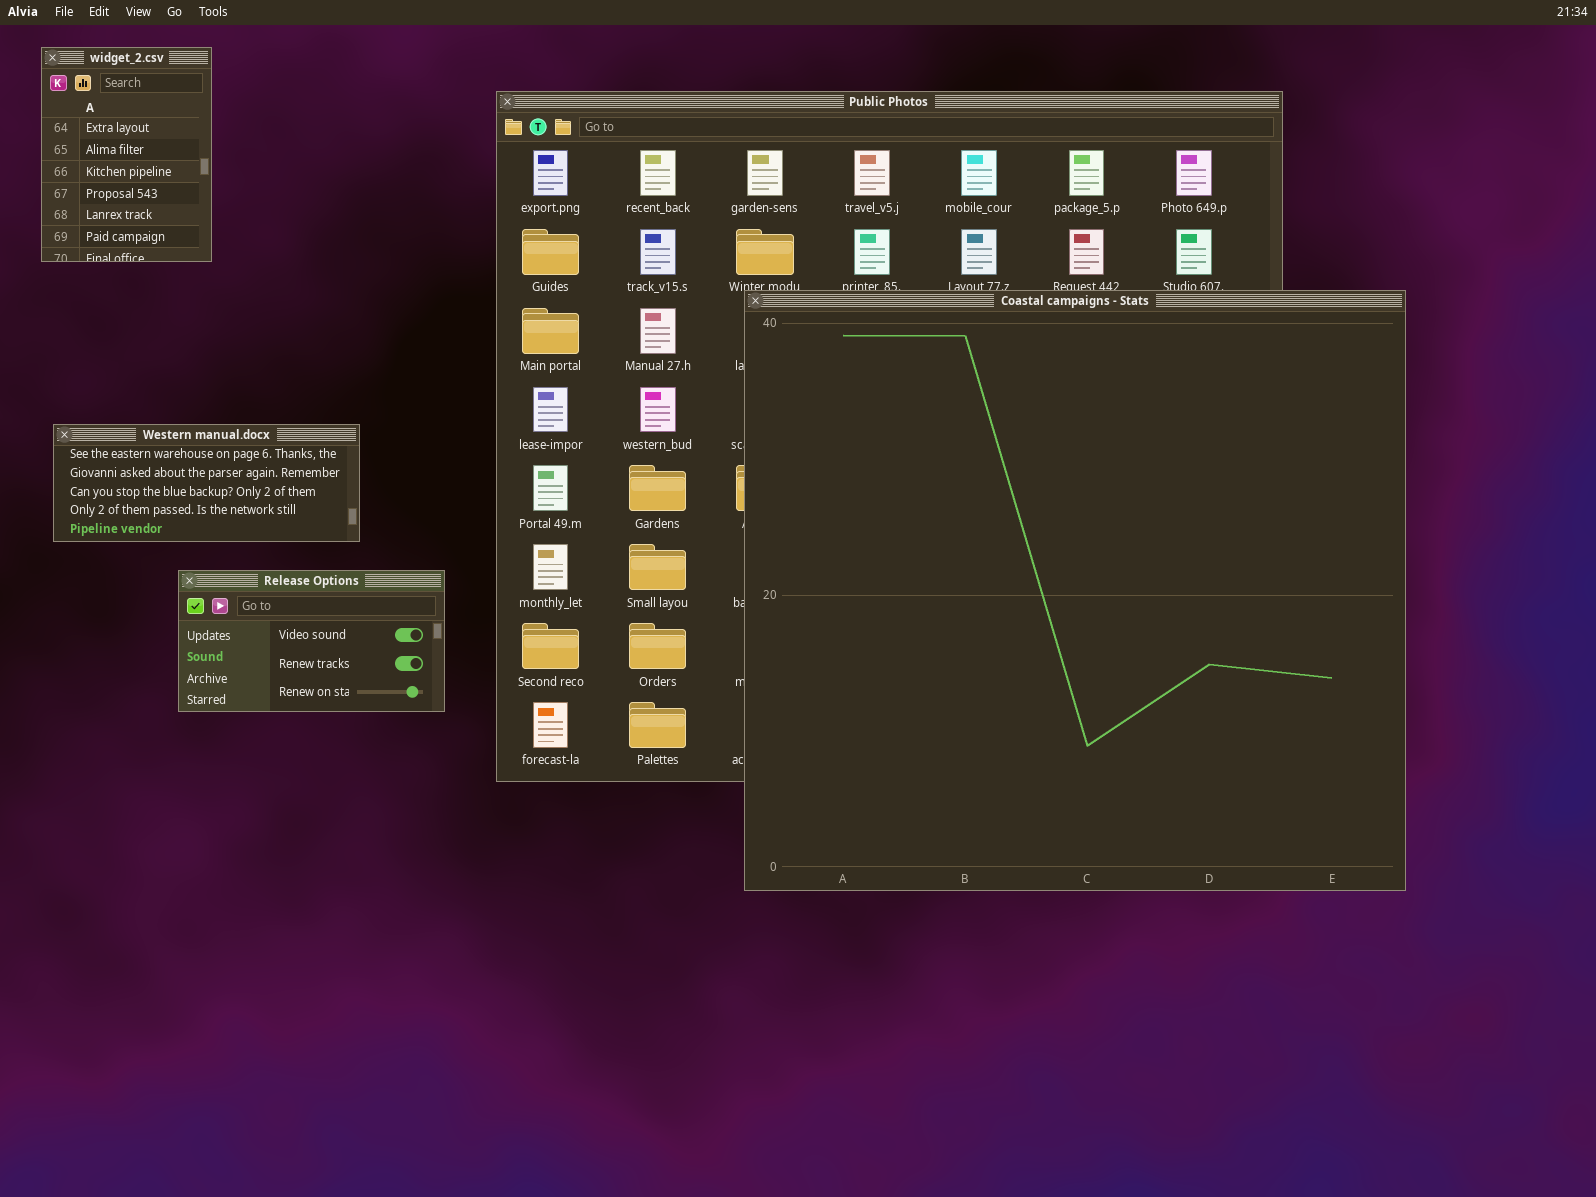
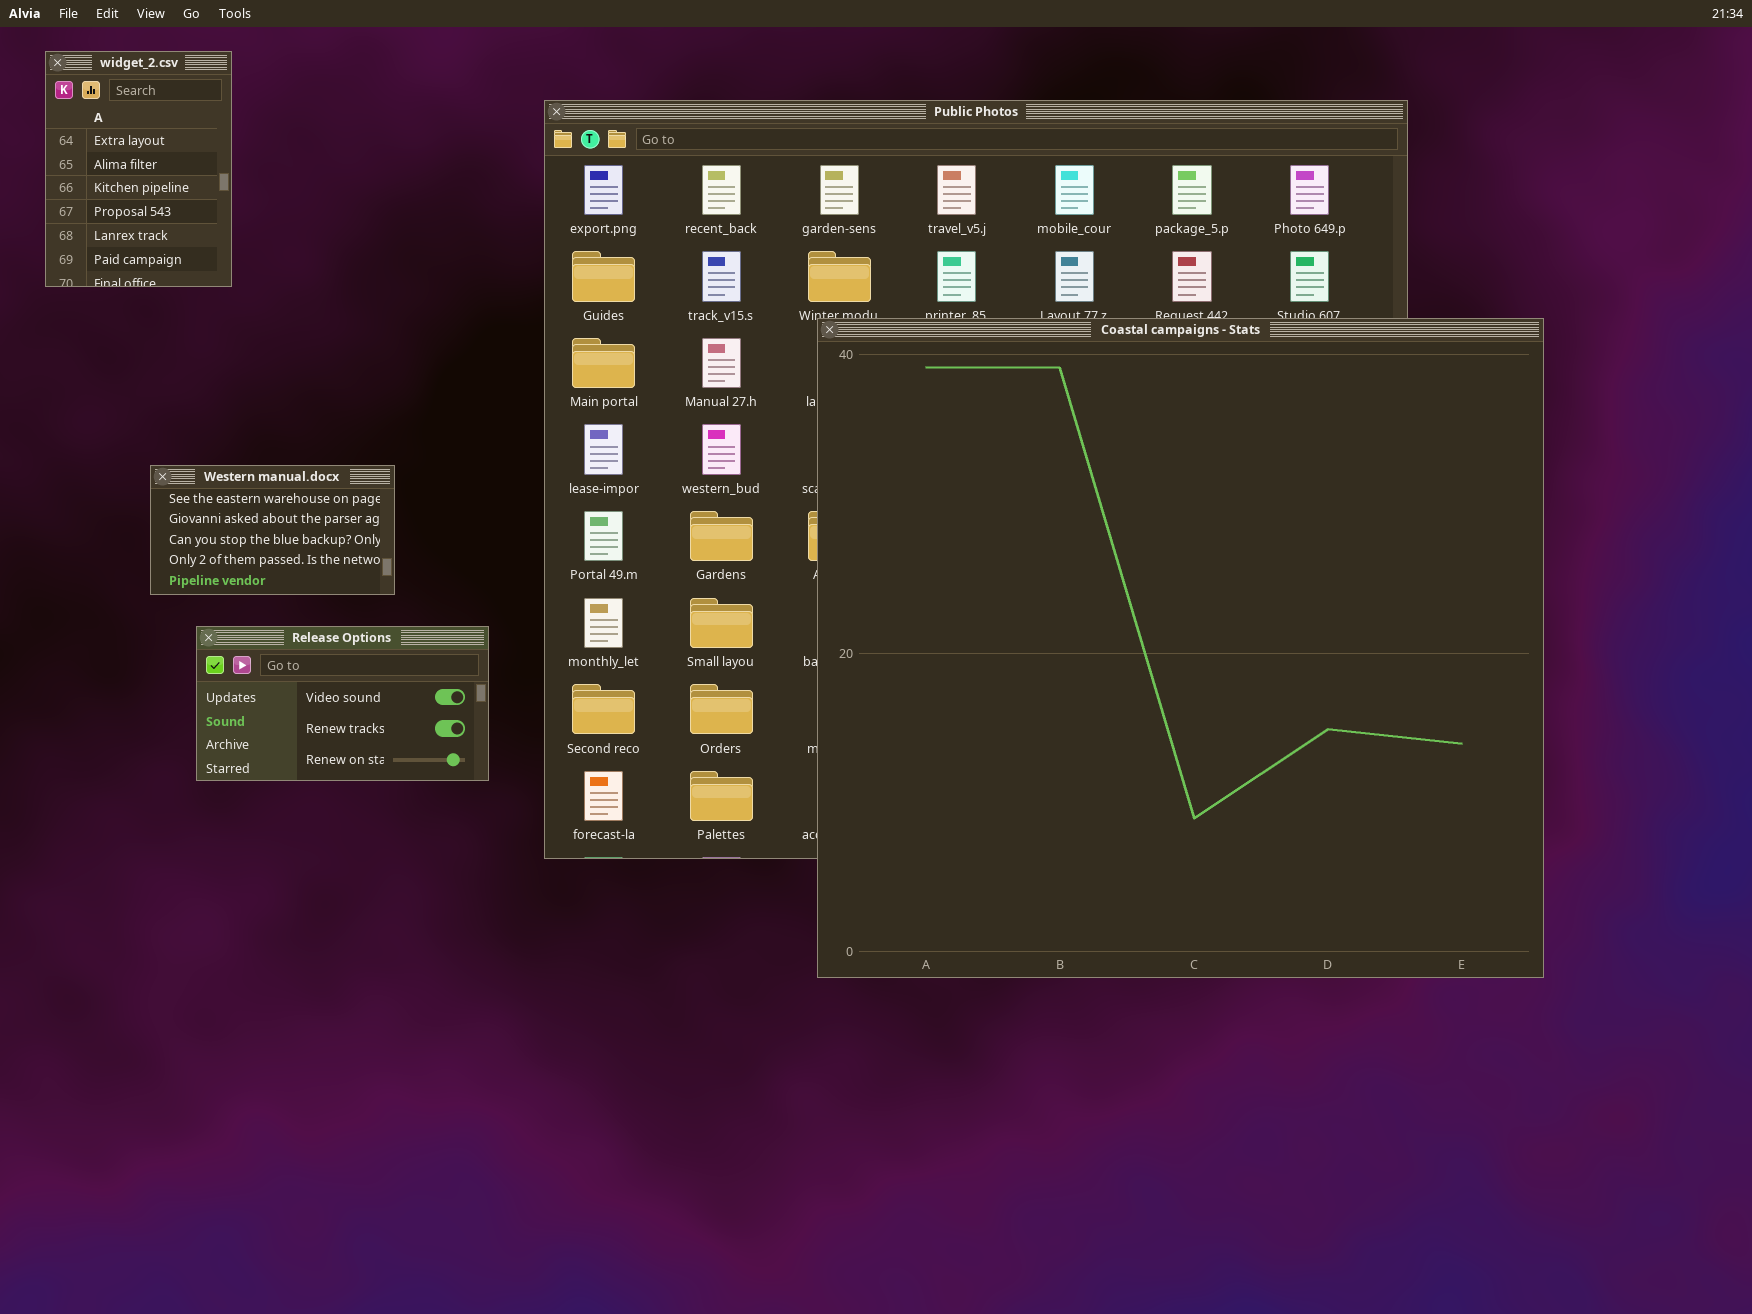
Western manual.docx: [53,424,360,542] -> [150,465,395,595], resized

